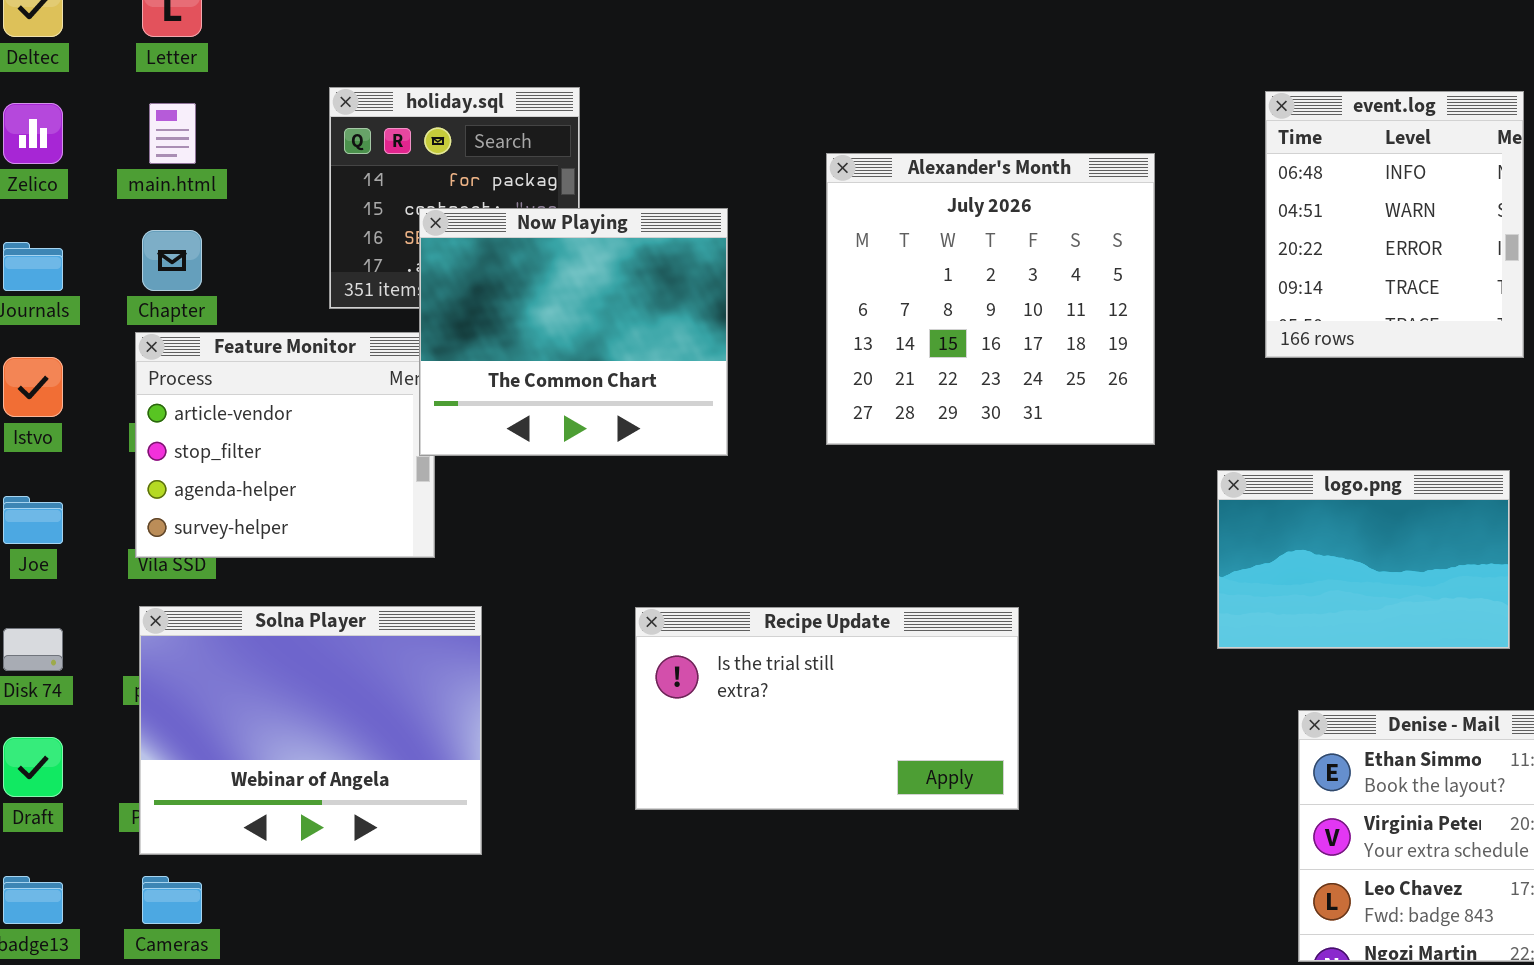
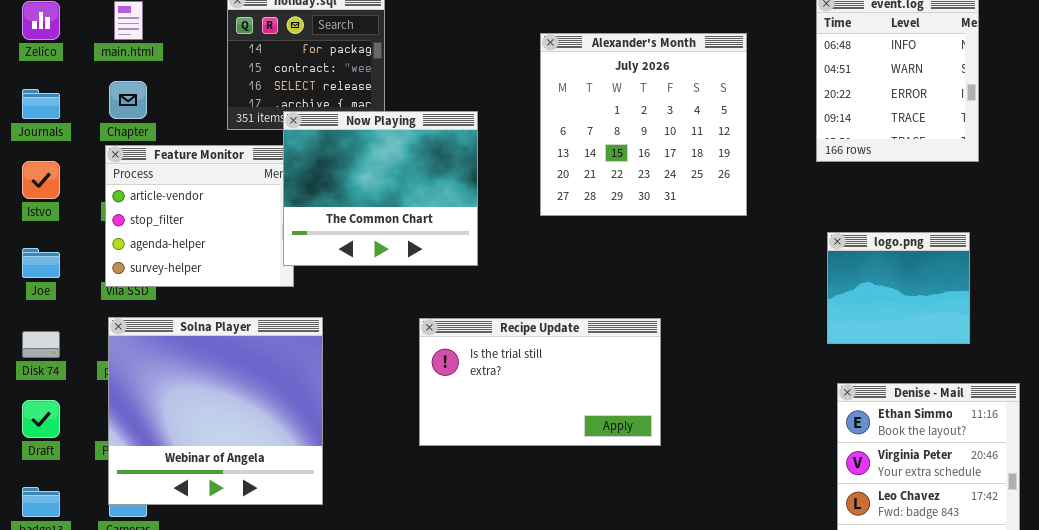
Now Playing: [419,208,728,456] -> [283,111,478,266], moved
logo.png: [1217,470,1510,649] -> [827,232,970,344], resized
Solna Player: [139,606,482,855] -> [108,317,323,505], resized

